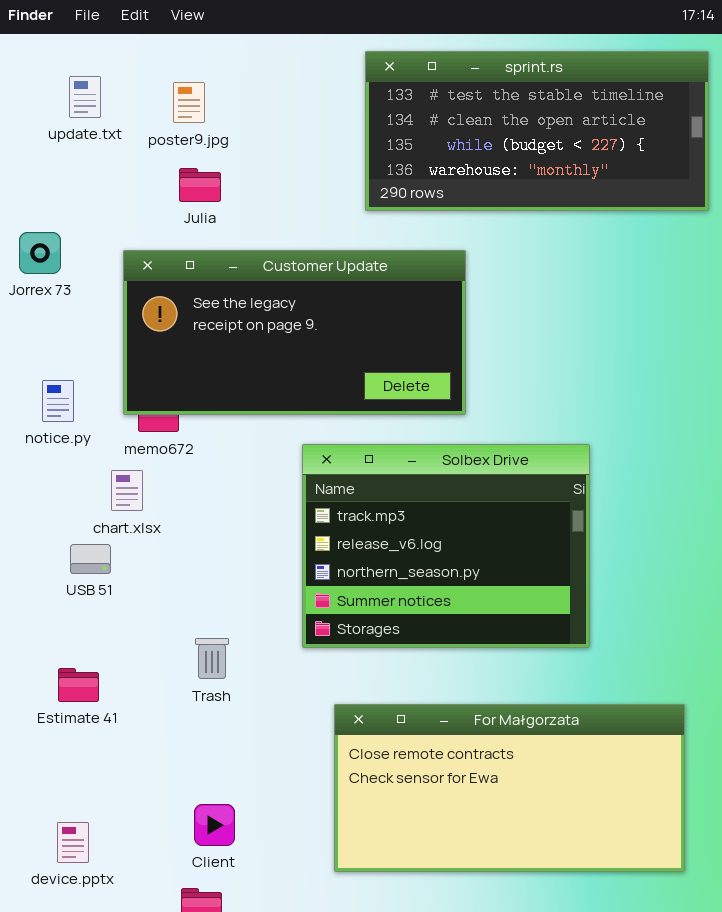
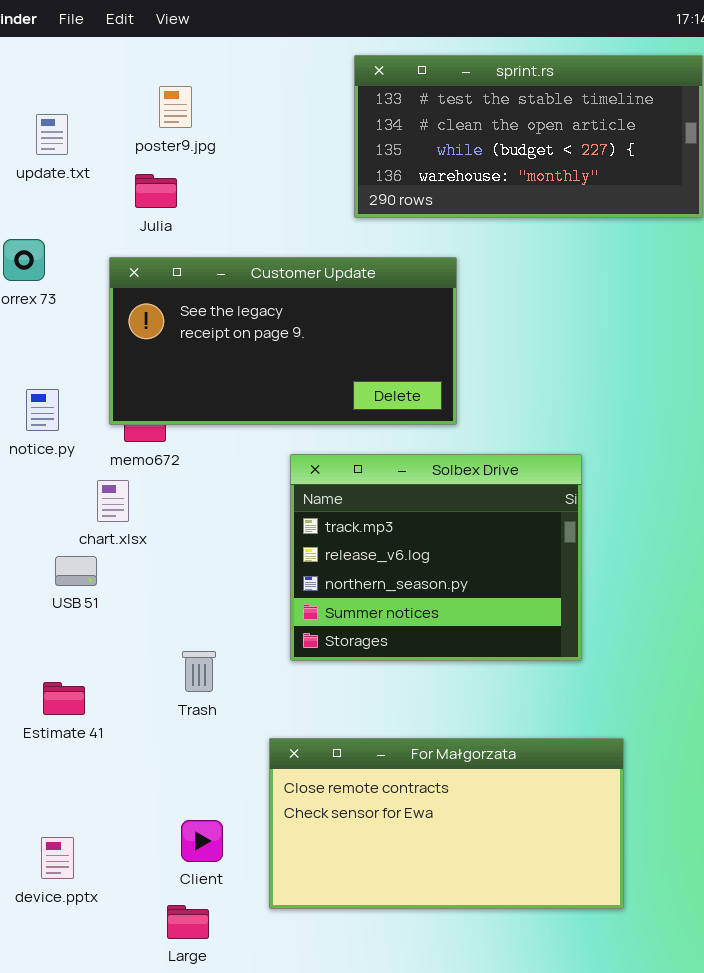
update.txt: [69,76,101,118] -> [36,114,68,155], moved
Julia: [179,168,221,202] -> [135,174,177,208], moved
For Małgorzata: [334,704,685,872] -> [269,738,624,909], moved

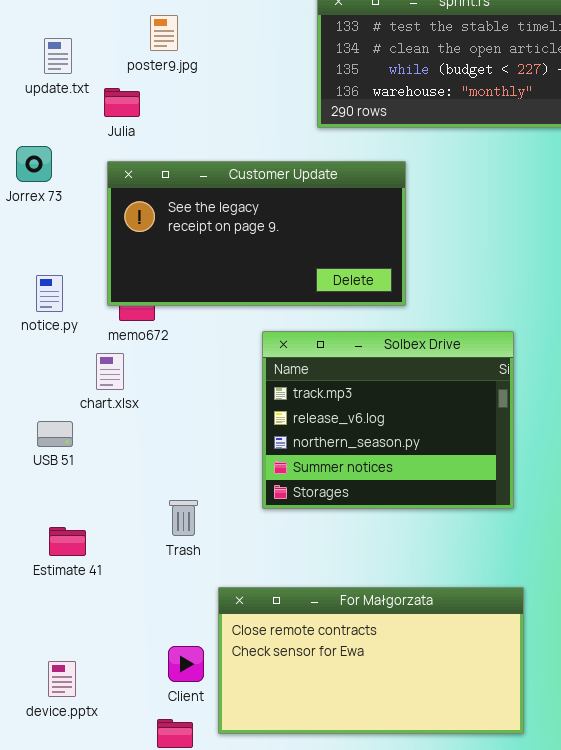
Julia: [135,174,177,208] -> [104,88,140,117], moved
USB 51: [55,556,97,586] -> [37,421,73,447], moved
For Małgorzata: [269,738,624,909] -> [218,587,524,734], moved

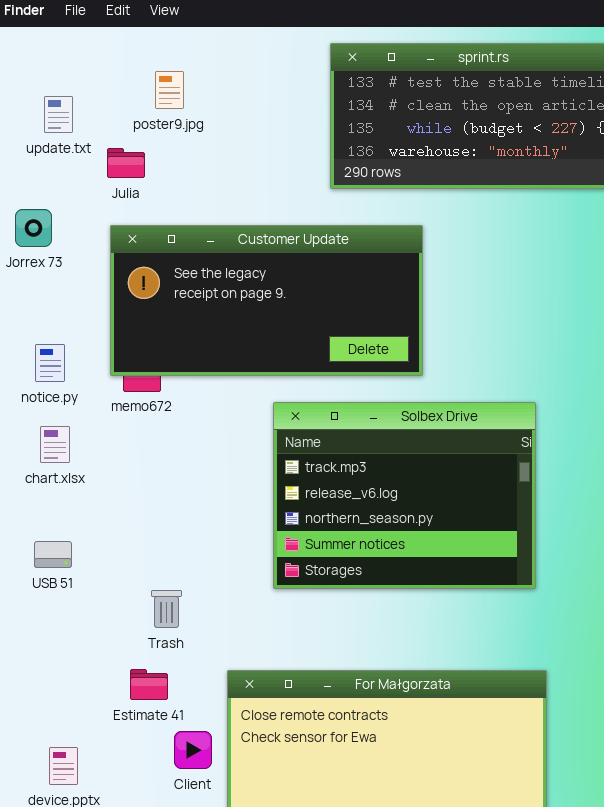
chart.xlsx: [96,353,124,390] -> [40,426,70,463], moved
USB 51: [37,421,73,447] -> [34,541,72,568], moved
Trash: [169,500,198,536] -> [151,590,182,628], moved
Estimate 41: [49,527,86,556] -> [130,669,168,700], moved

